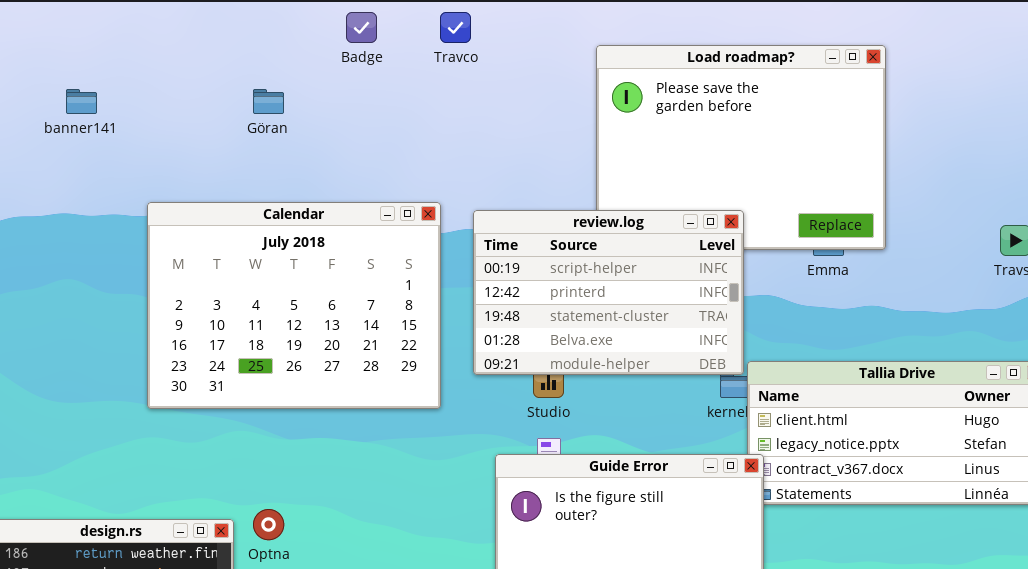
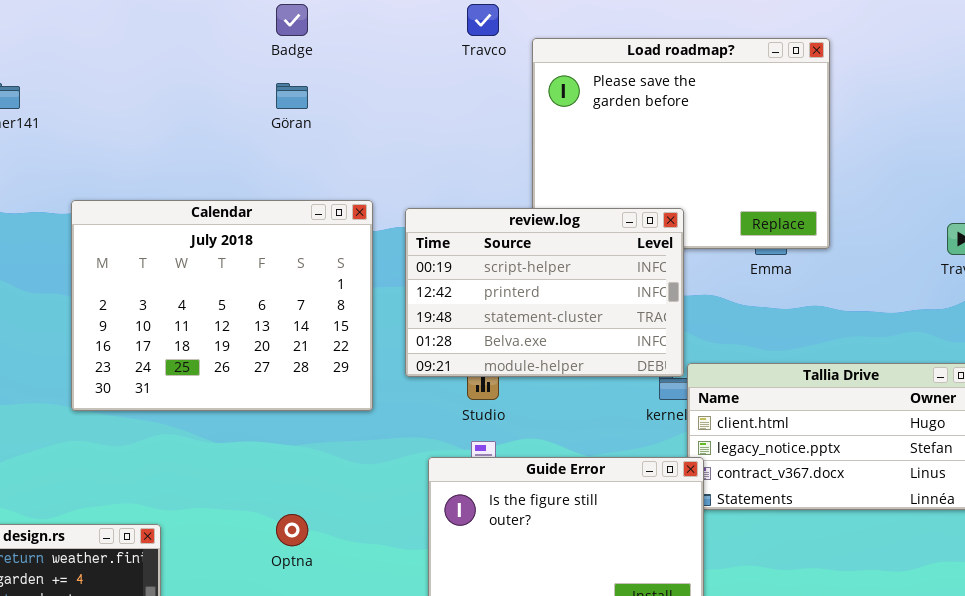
Travco: [440,12,471,43] -> [467,4,499,36], moved
Göran: [253,89,284,114] -> [276,83,308,109], moved
Optna: [253,509,284,540] -> [276,514,308,546], moved

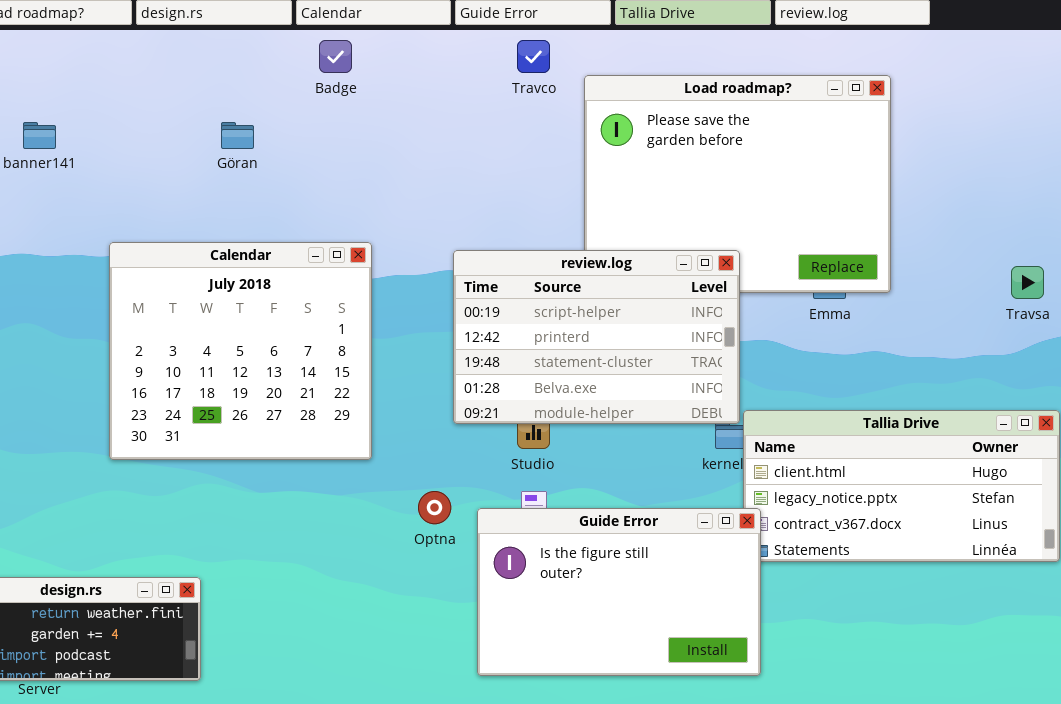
Göran: [276,83,308,109] -> [221,122,254,149], moved
Calendar: [71,200,373,411] -> [109,242,372,460], resized
Optna: [276,514,308,546] -> [418,491,451,524], moved

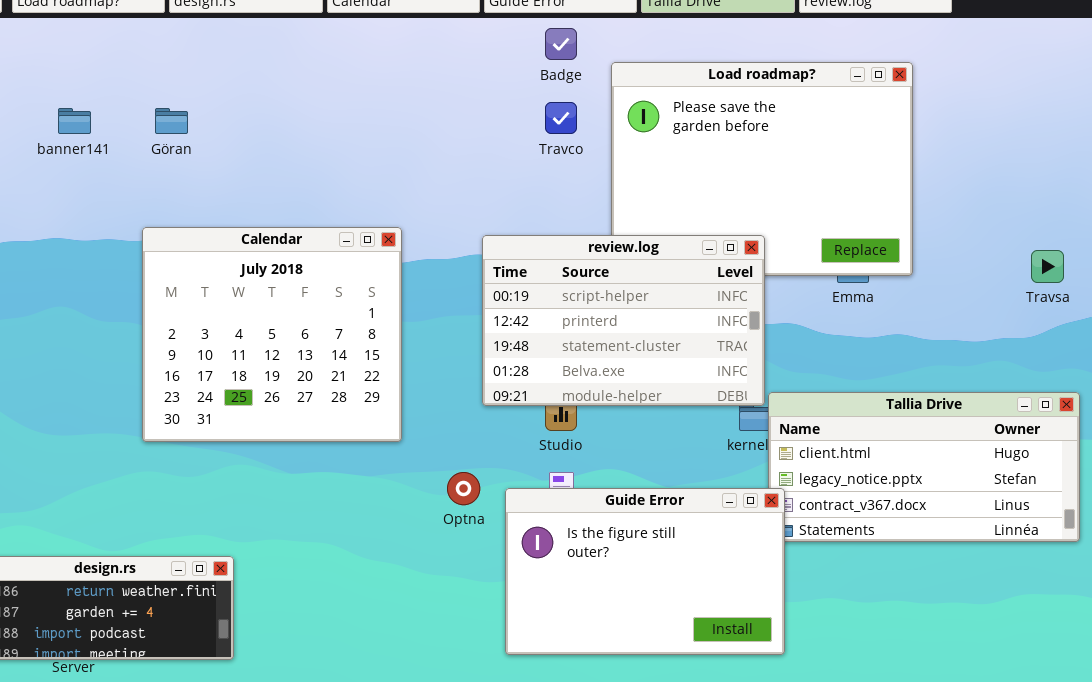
Badge: [319,40,352,73] -> [545,28,577,60], moved
Travco: [517,40,550,73] -> [545,102,577,134], moved
Göran: [221,122,254,149] -> [155,108,188,134], moved

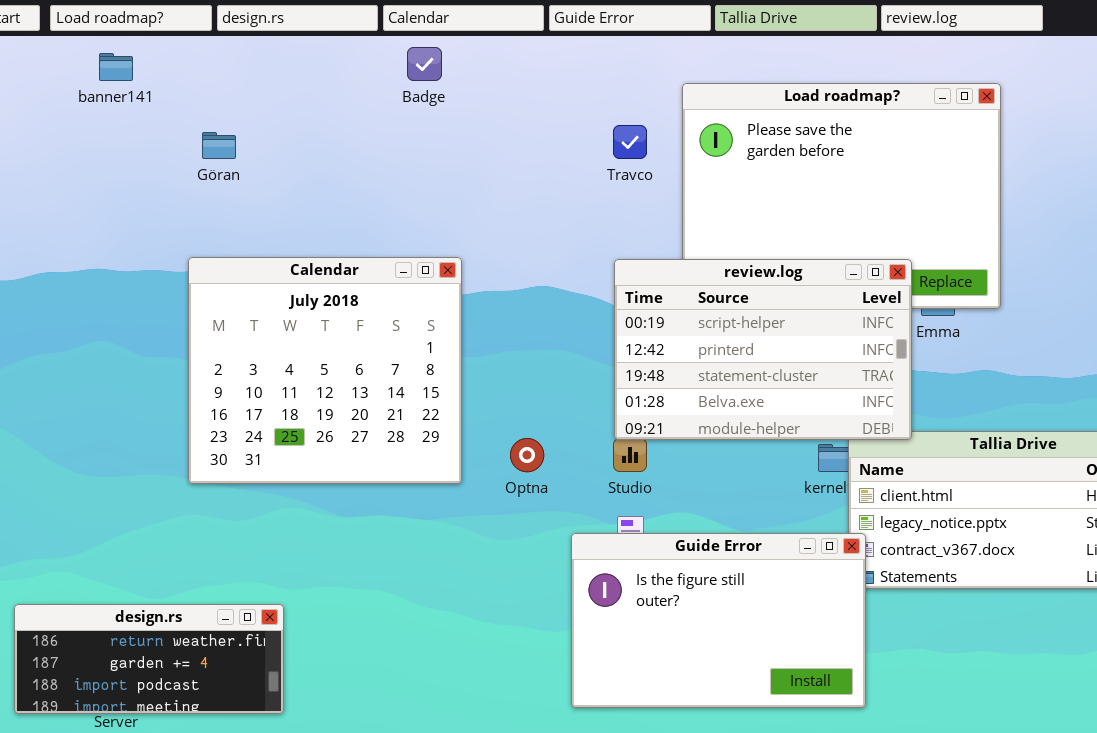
Badge: [545,28,577,60] -> [407,47,442,81], moved
banner141: [58,108,91,134] -> [99,53,133,81], moved
review.log: [482,235,765,406] -> [614,259,912,440], moved
Optna: [447,472,480,505] -> [510,438,544,472], moved

